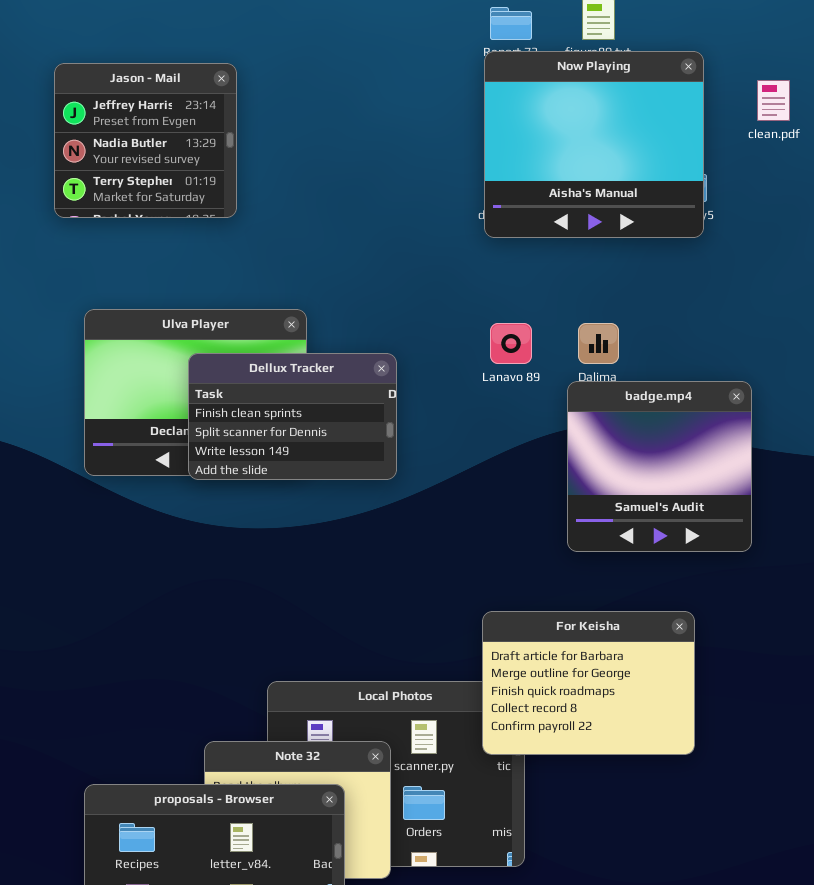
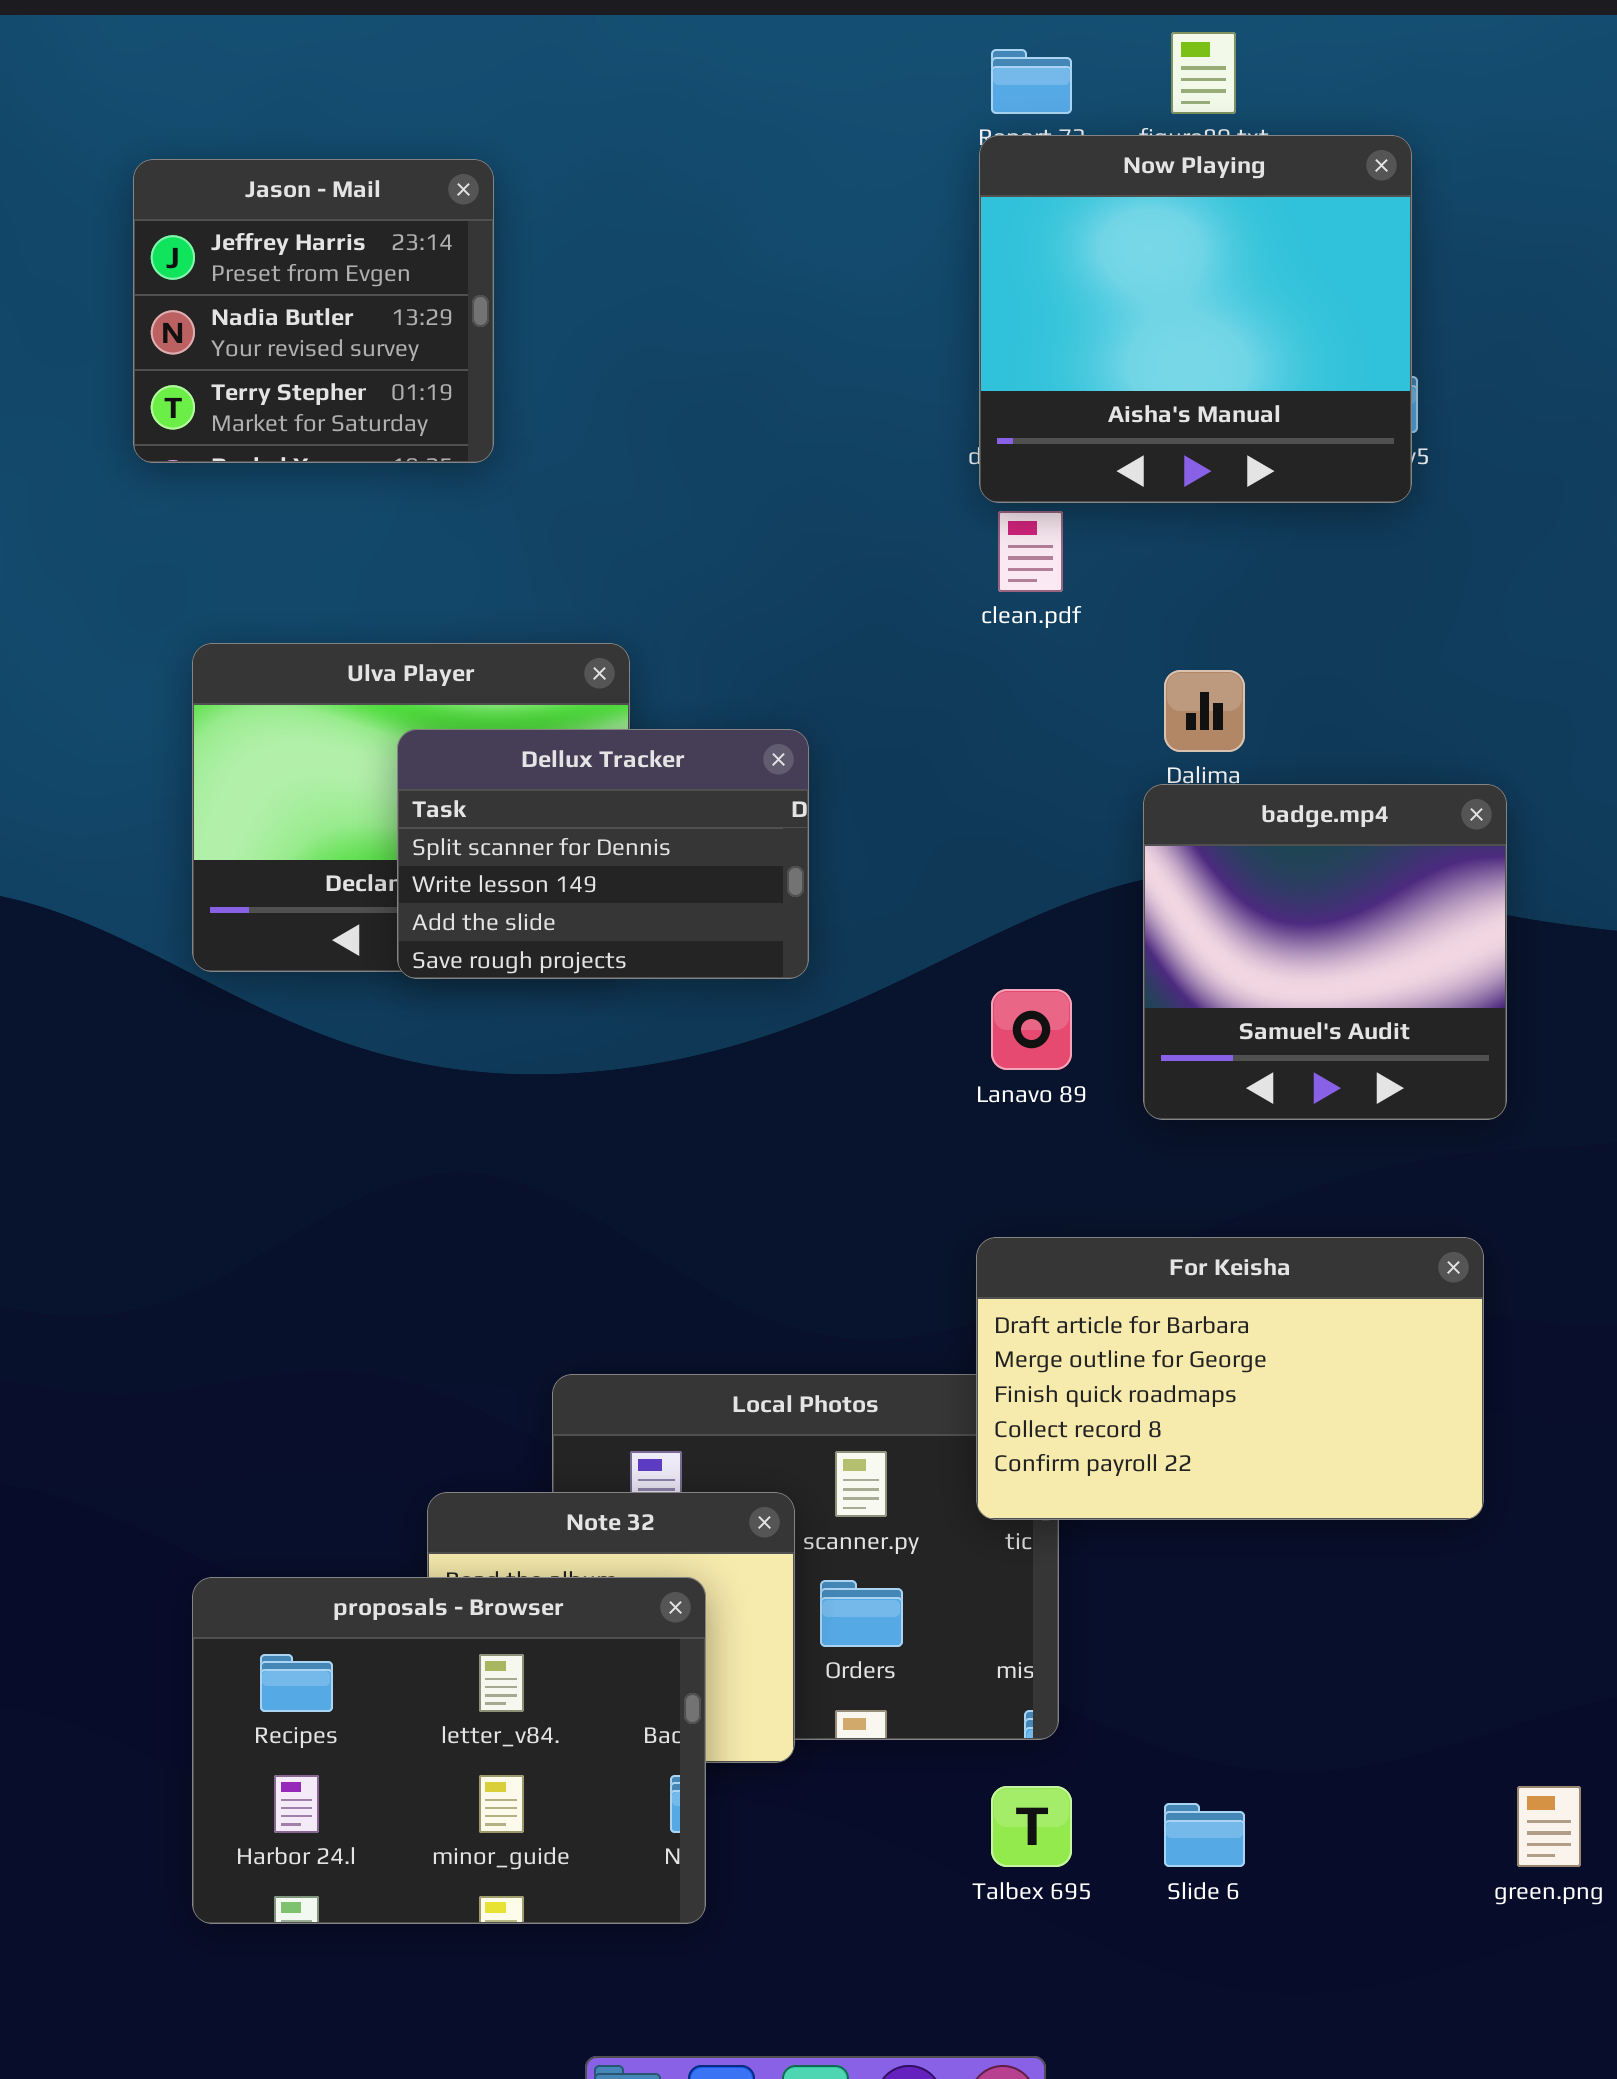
clean.pdf: [757,80,790,121] -> [998,511,1063,592], moved
Lanavo 89: [490,323,532,364] -> [991,989,1072,1070], moved
Dellux Tracker: [188,353,397,480] -> [397,729,809,979], scrolled down 1 row
For Keisha: [482,611,695,755] -> [976,1237,1484,1520], resized

